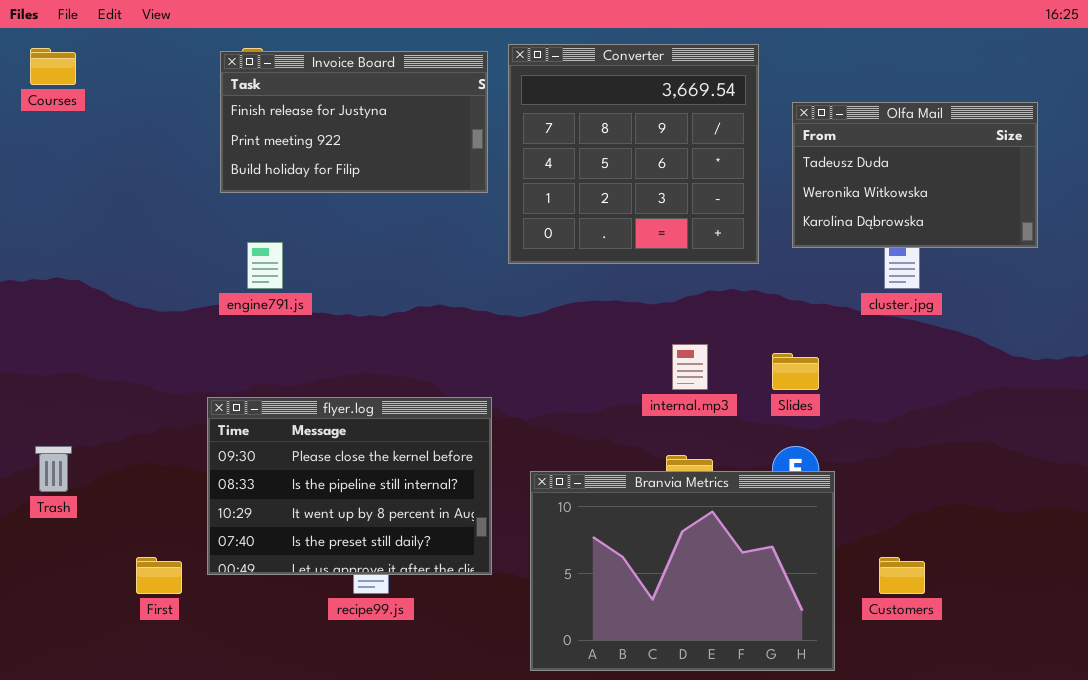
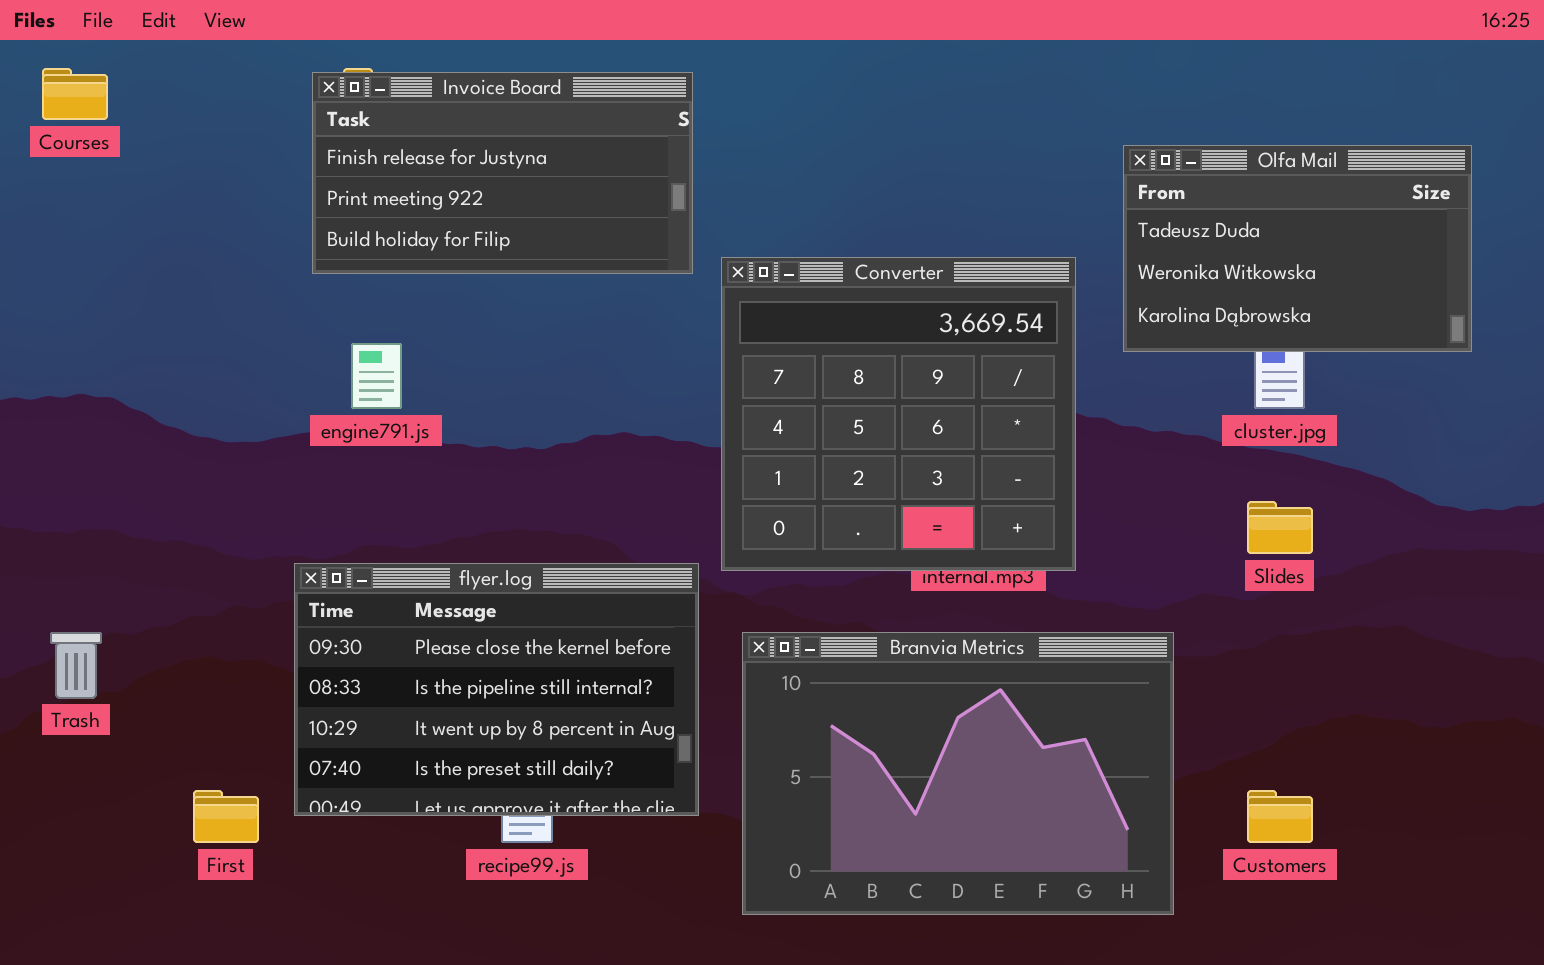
Converter: [508,44,759,264] -> [721,257,1076,571], moved
Slides: [772,353,819,390] -> [1247,501,1313,554], moved
Branvia Metrics: [530,471,835,671] -> [742,632,1174,915], moved

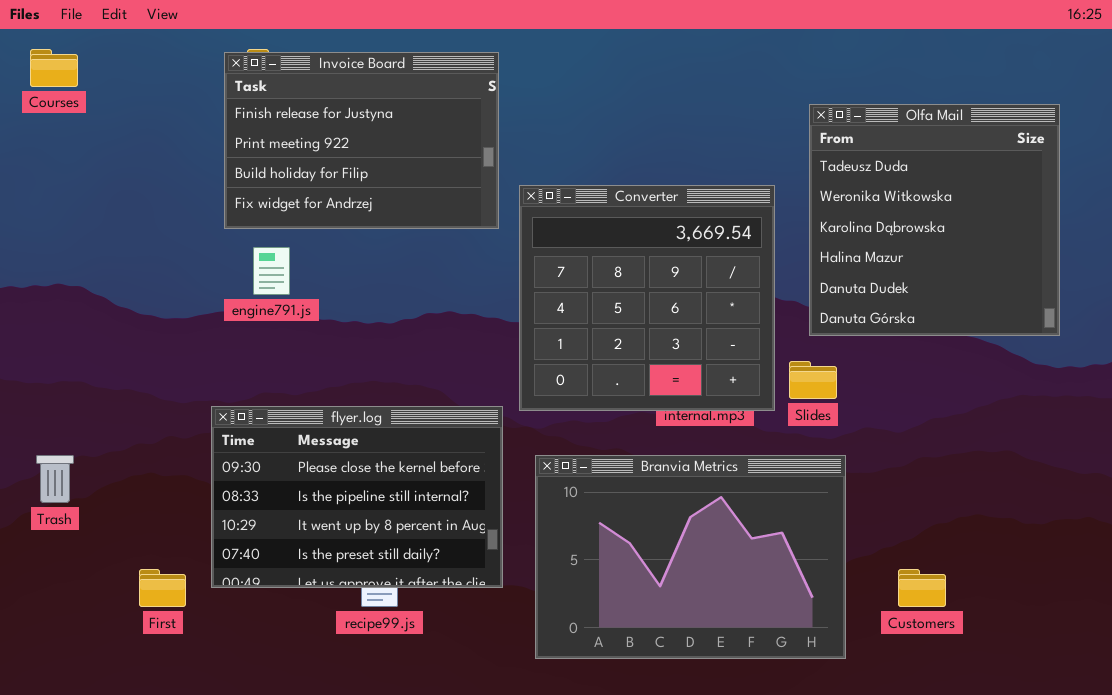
Invoice Board: [312,72,693,274] -> [224,52,499,229], resized
Olfa Mail: [1123,145,1472,352] -> [809,104,1060,336], resized
Slides: [1247,501,1313,554] -> [789,361,837,399], moved

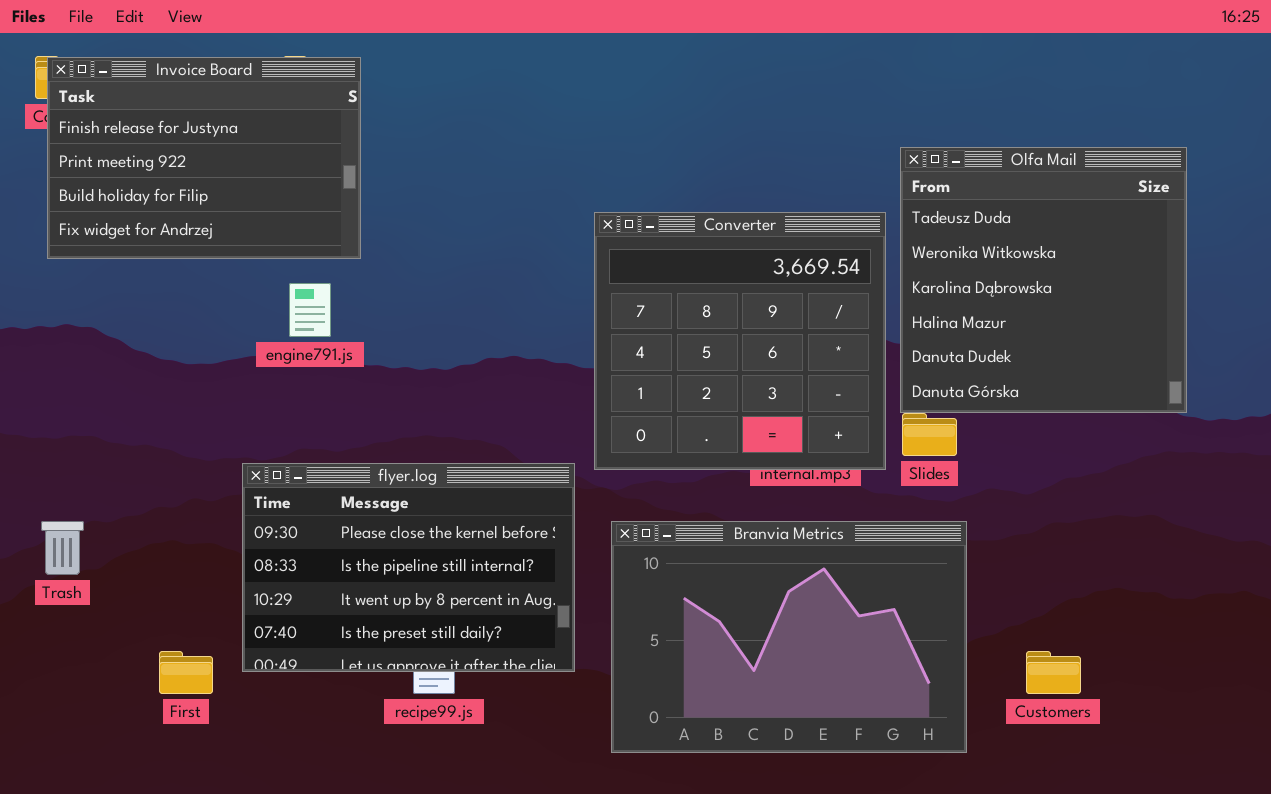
Invoice Board: [224,52,499,229] -> [47,57,361,259], moved
Olfa Mail: [809,104,1060,336] -> [900,147,1187,413], moved

